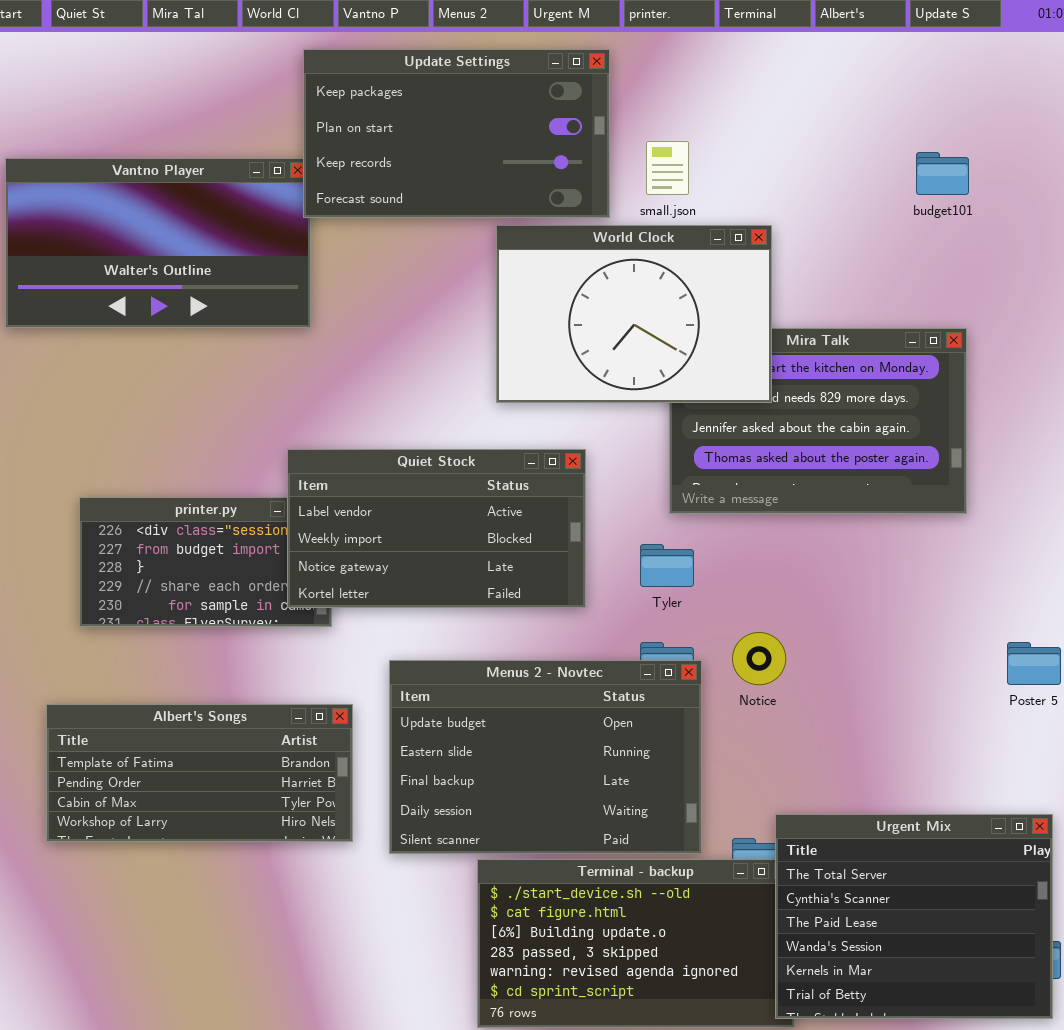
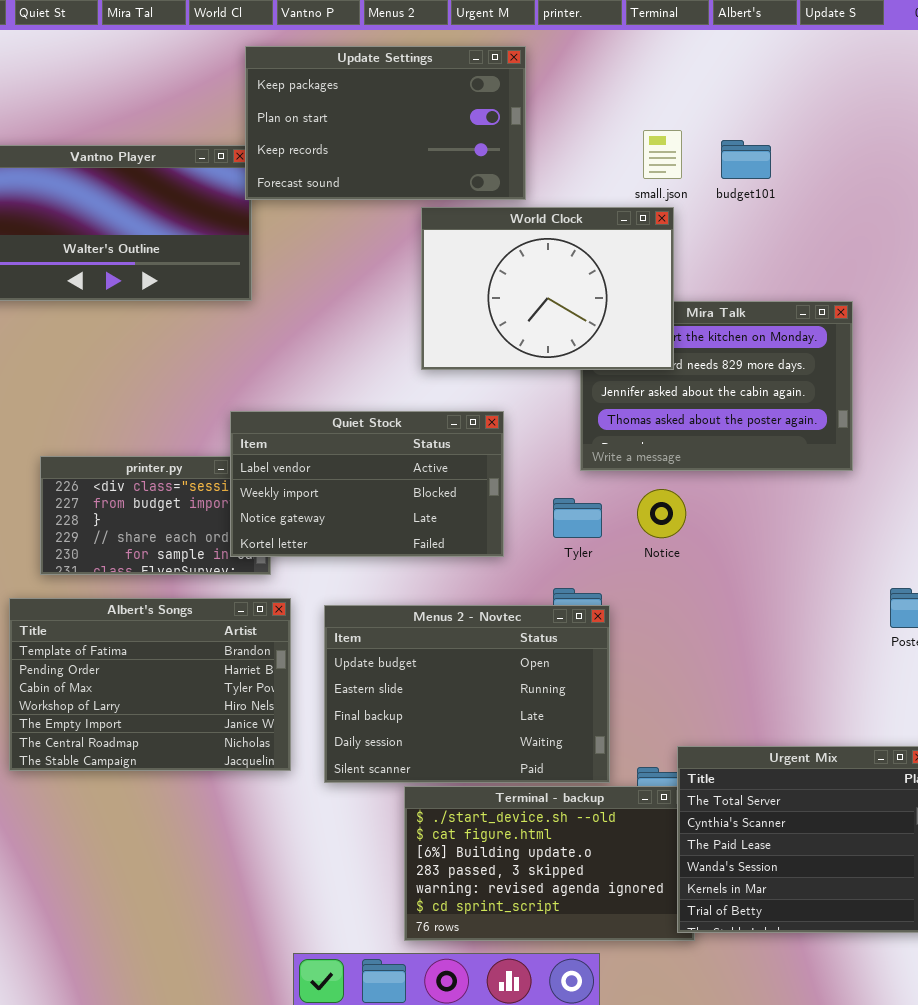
small.json: [646,141,689,195] -> [643,130,682,179], moved
budget101: [916,152,969,195] -> [721,140,771,179], moved
Notice: [732,632,786,685] -> [637,489,686,538], moved
Albert's Songs: [46,704,353,842] -> [9,598,291,771], resized

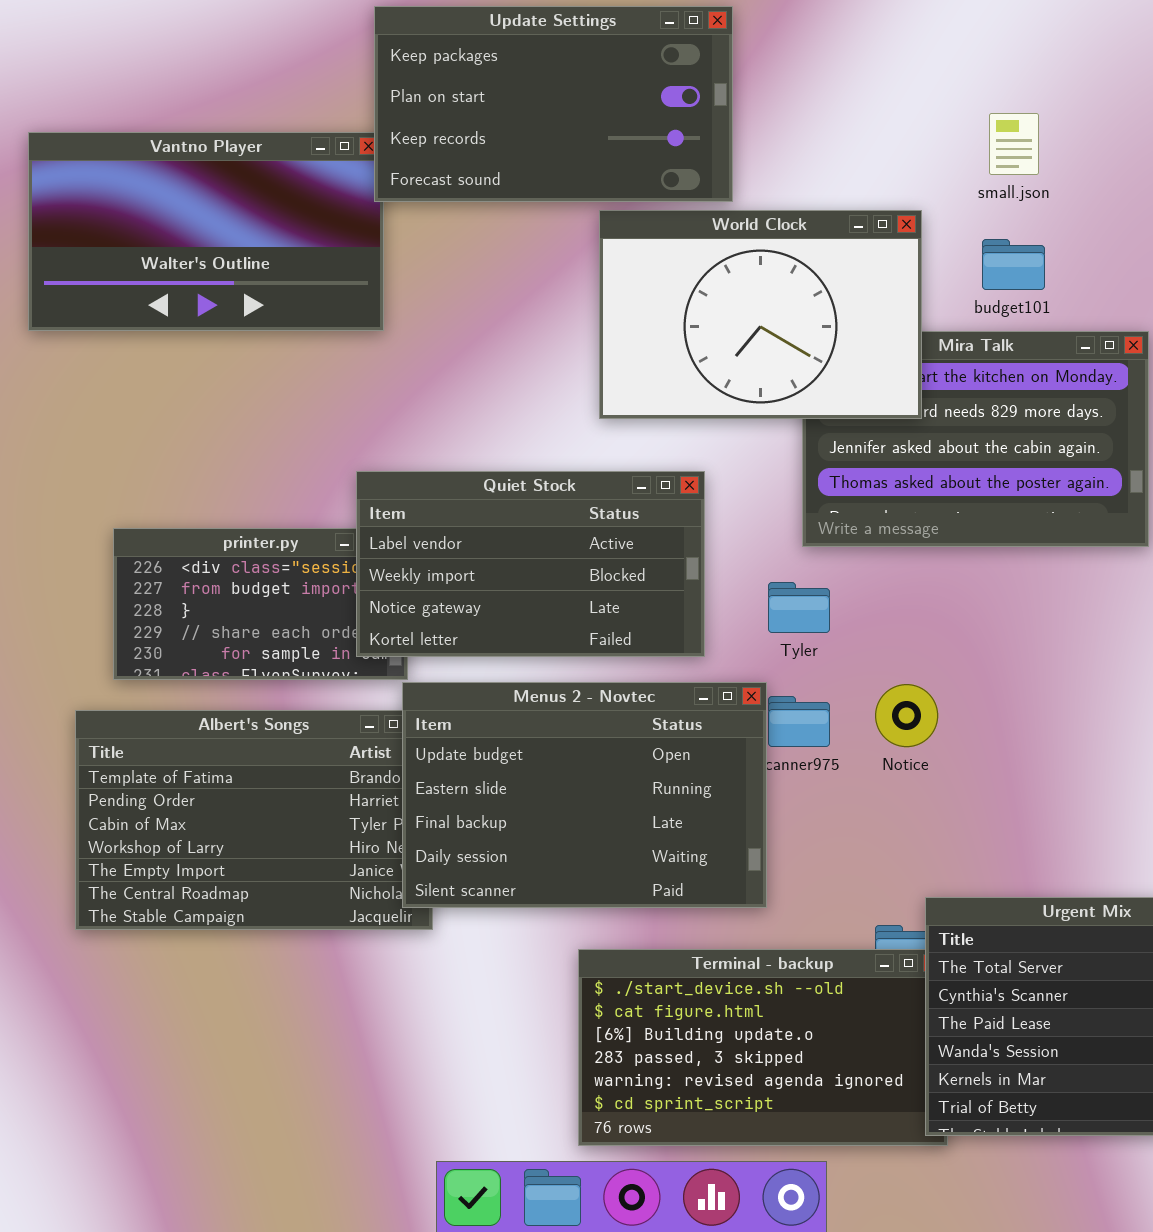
small.json: [643,130,682,179] -> [989,113,1039,175], moved
budget101: [721,140,771,179] -> [982,239,1045,290], moved
Notice: [637,489,686,538] -> [875,684,938,747], moved
Menus 2 - Novtec: [324,605,610,783] -> [402,682,767,908], moved

